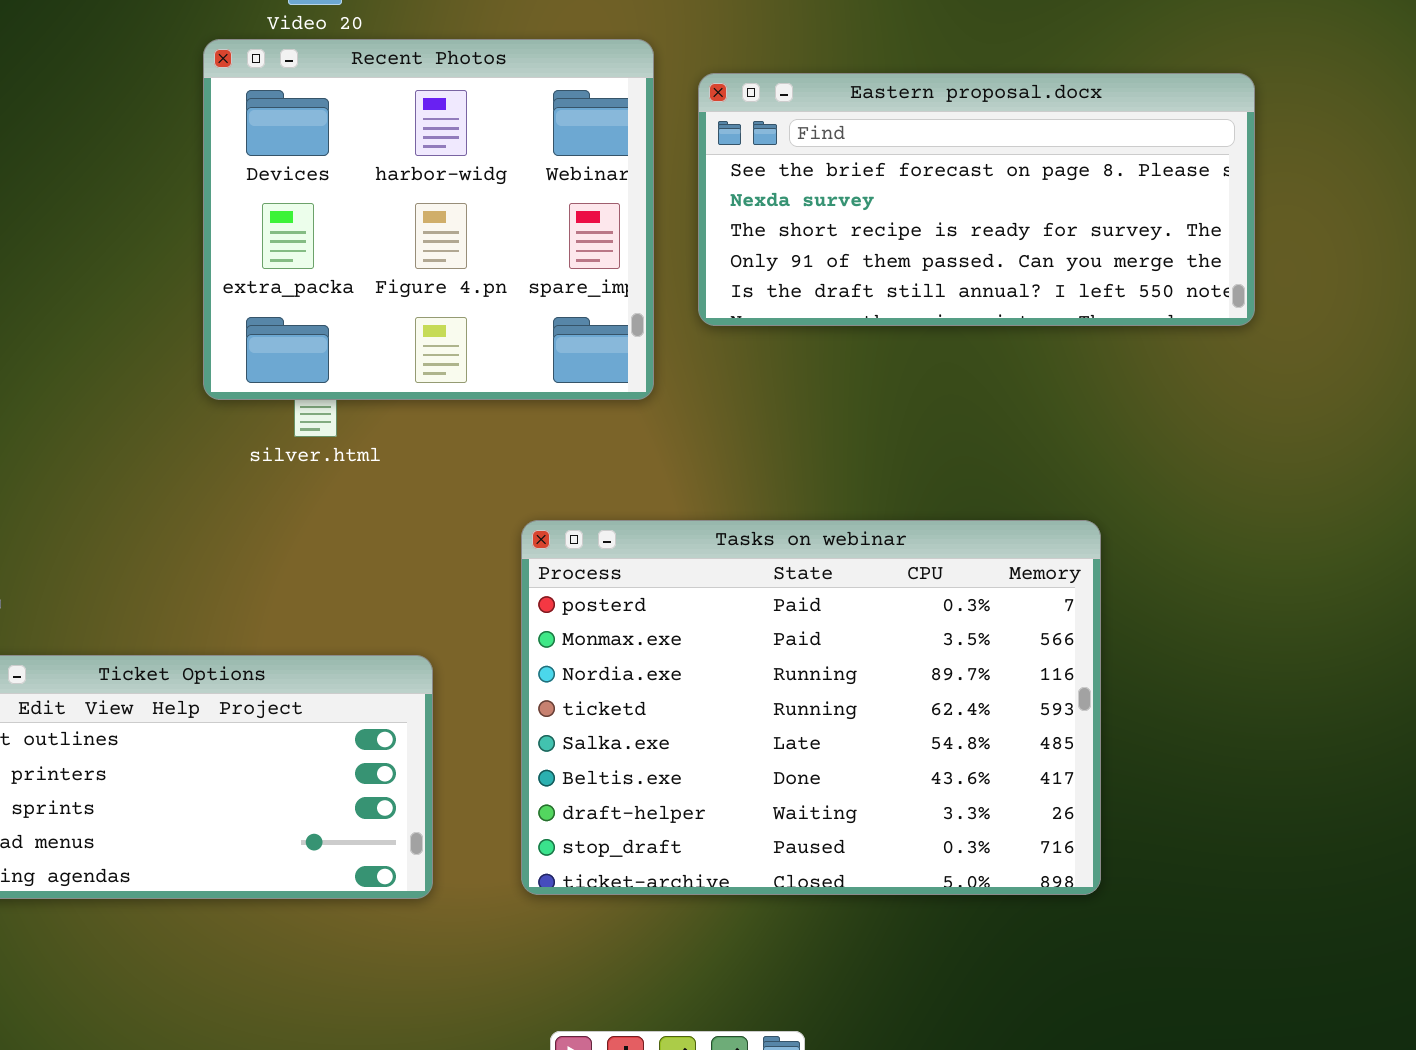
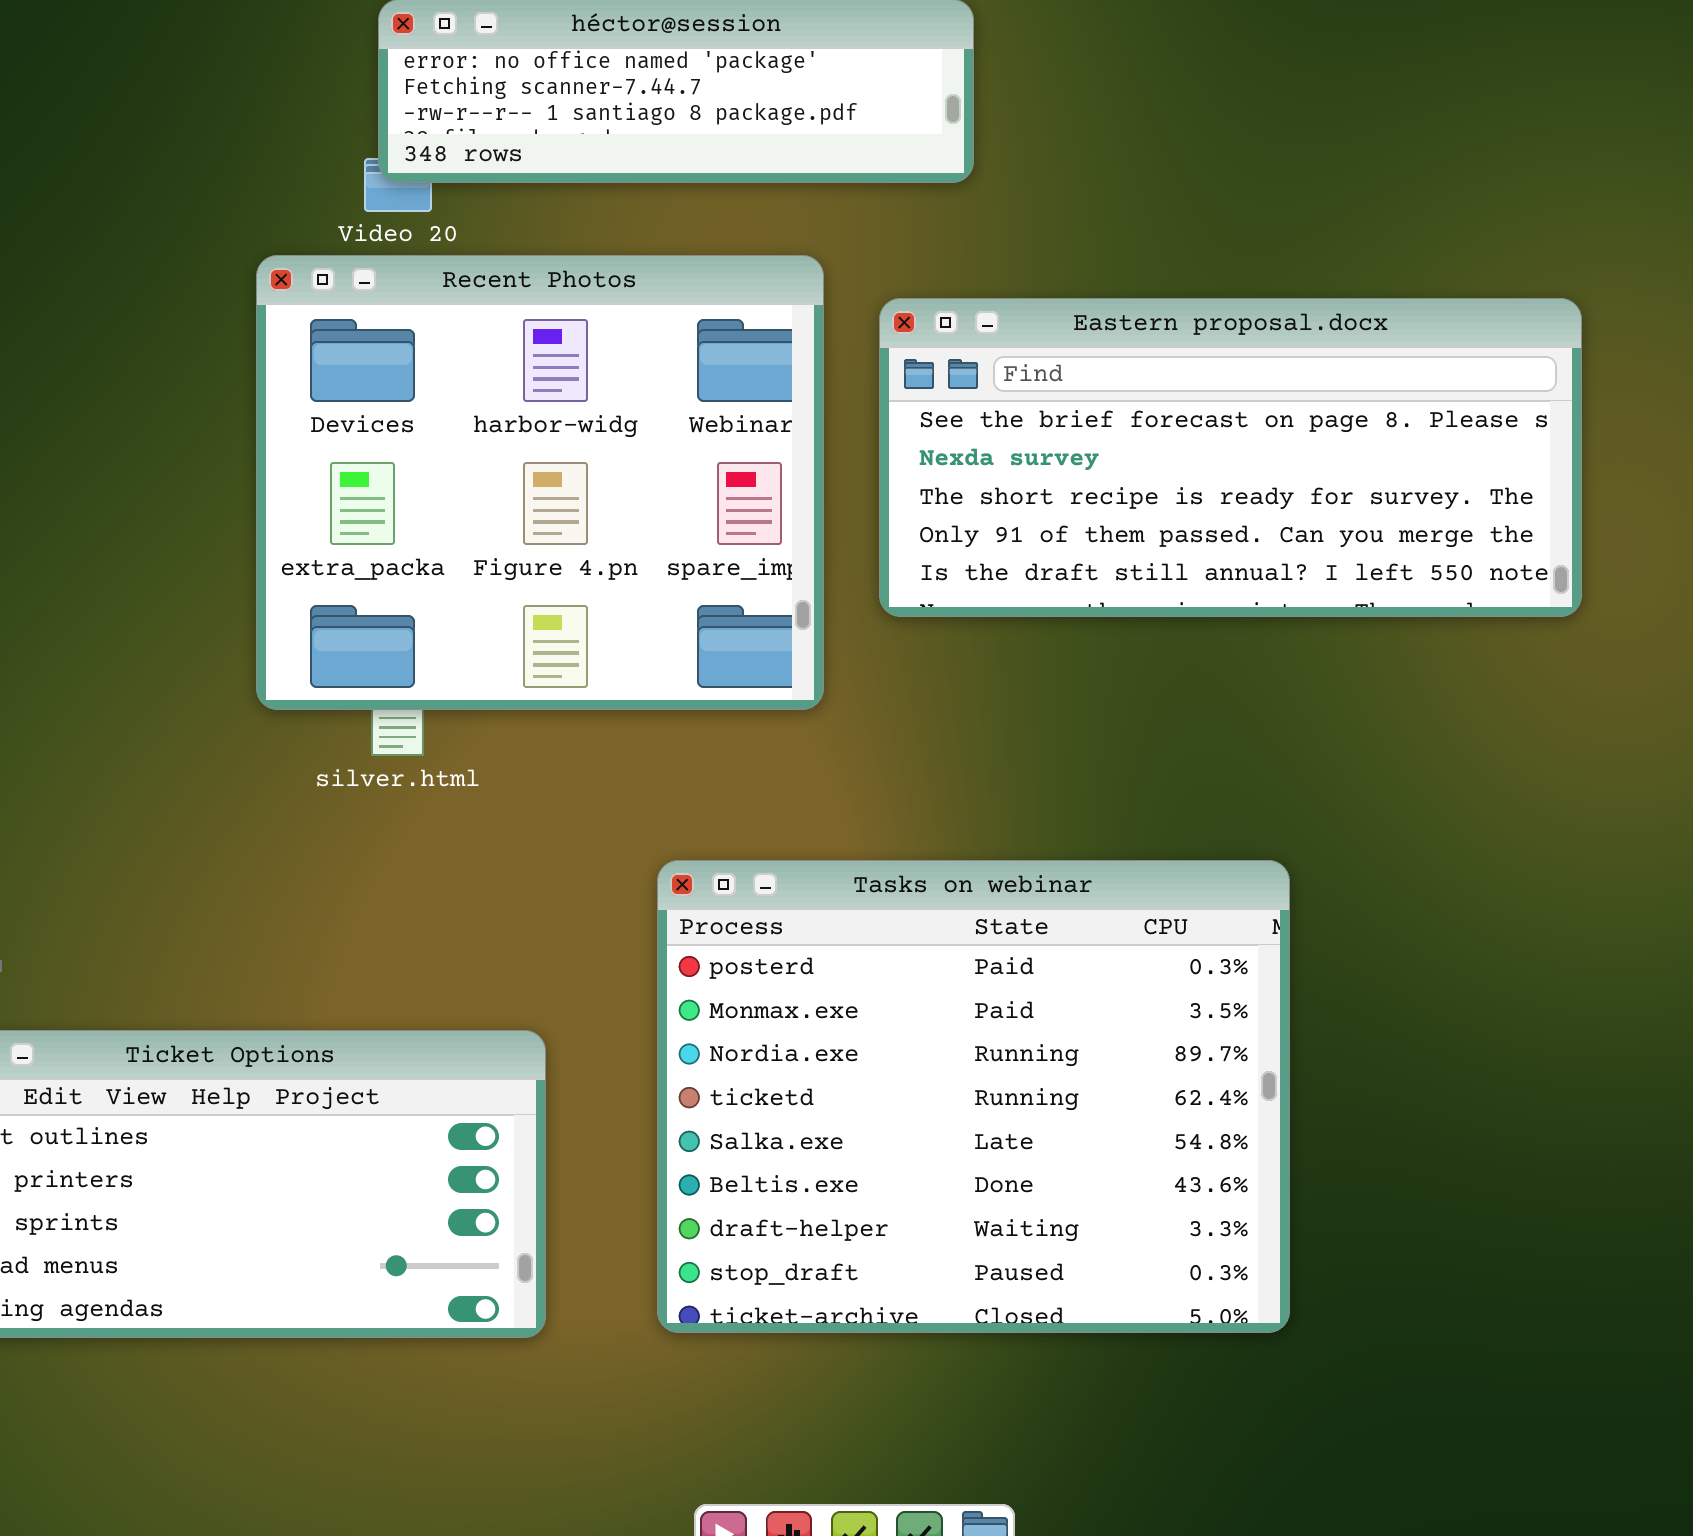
Tasks on webinar: [521,520,1101,895] -> [657,860,1290,1333], resized

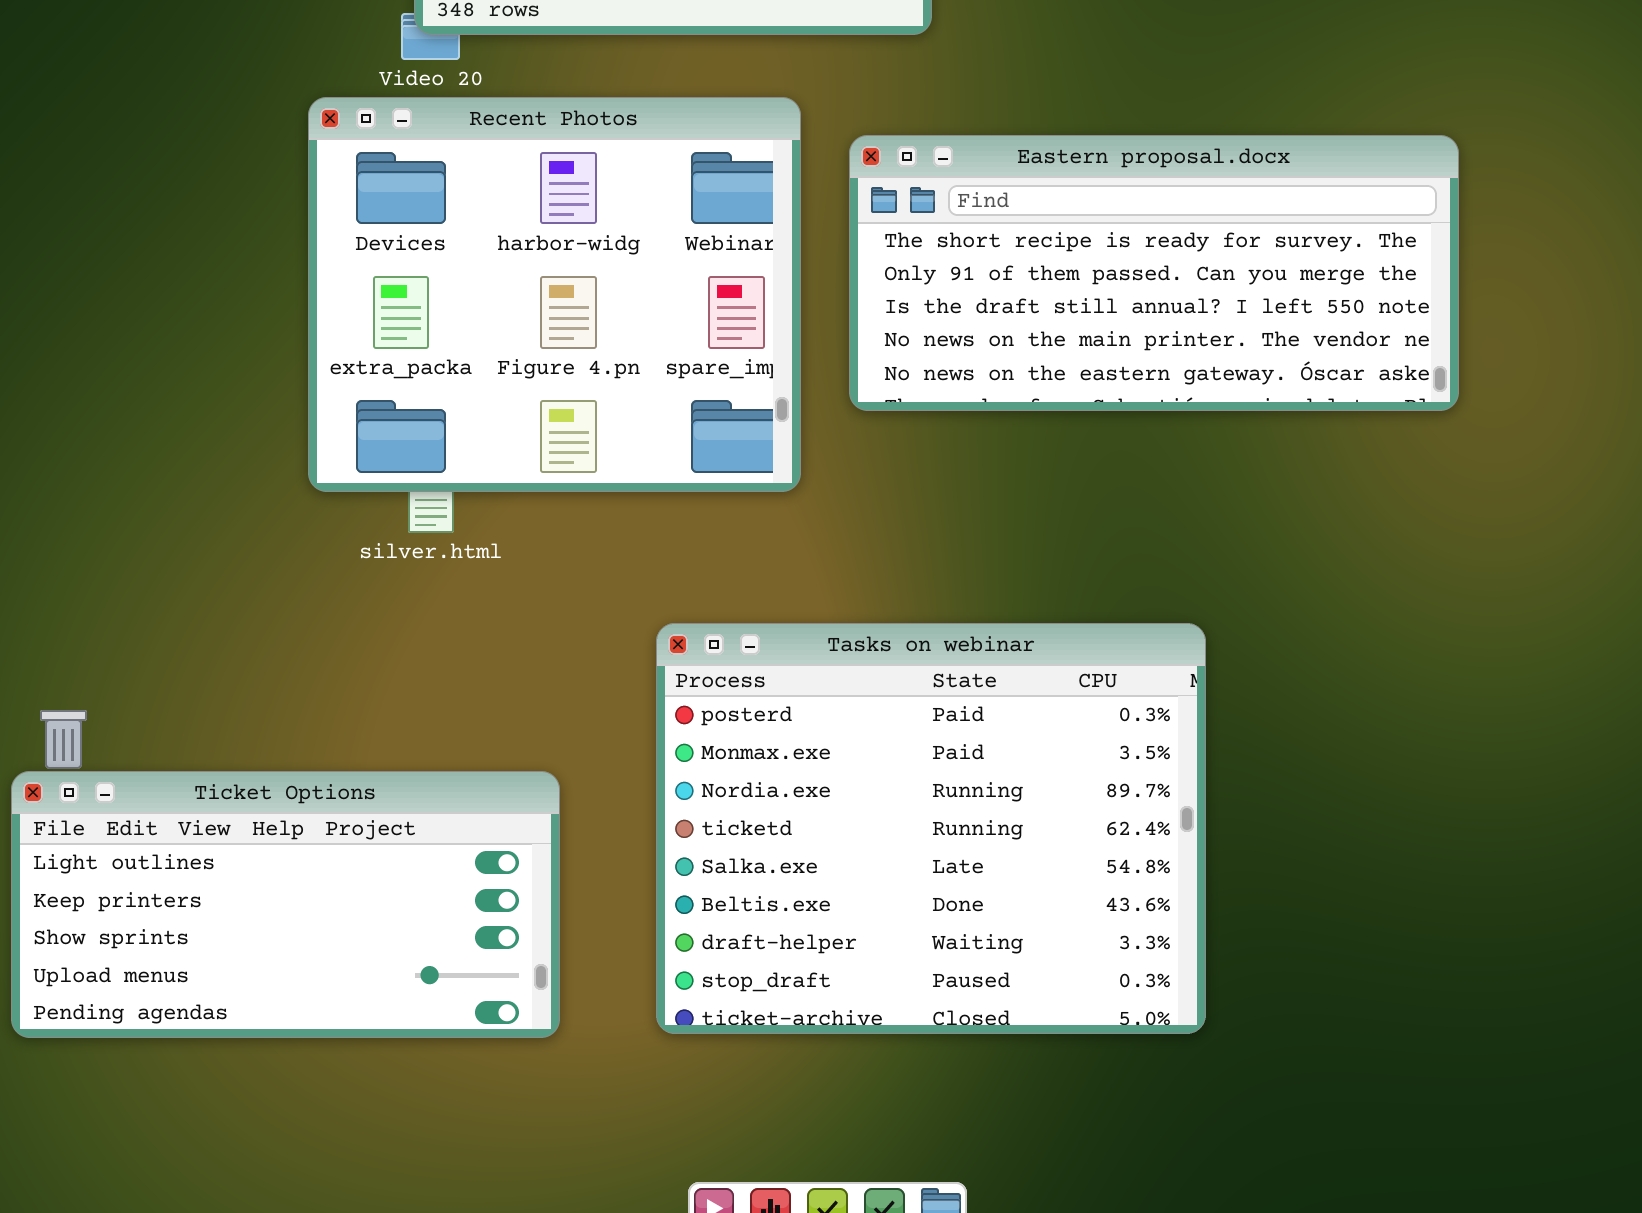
Eastern proposal.docx: [879,298,1582,617] -> [849,135,1459,411], scrolled down 2 rows

